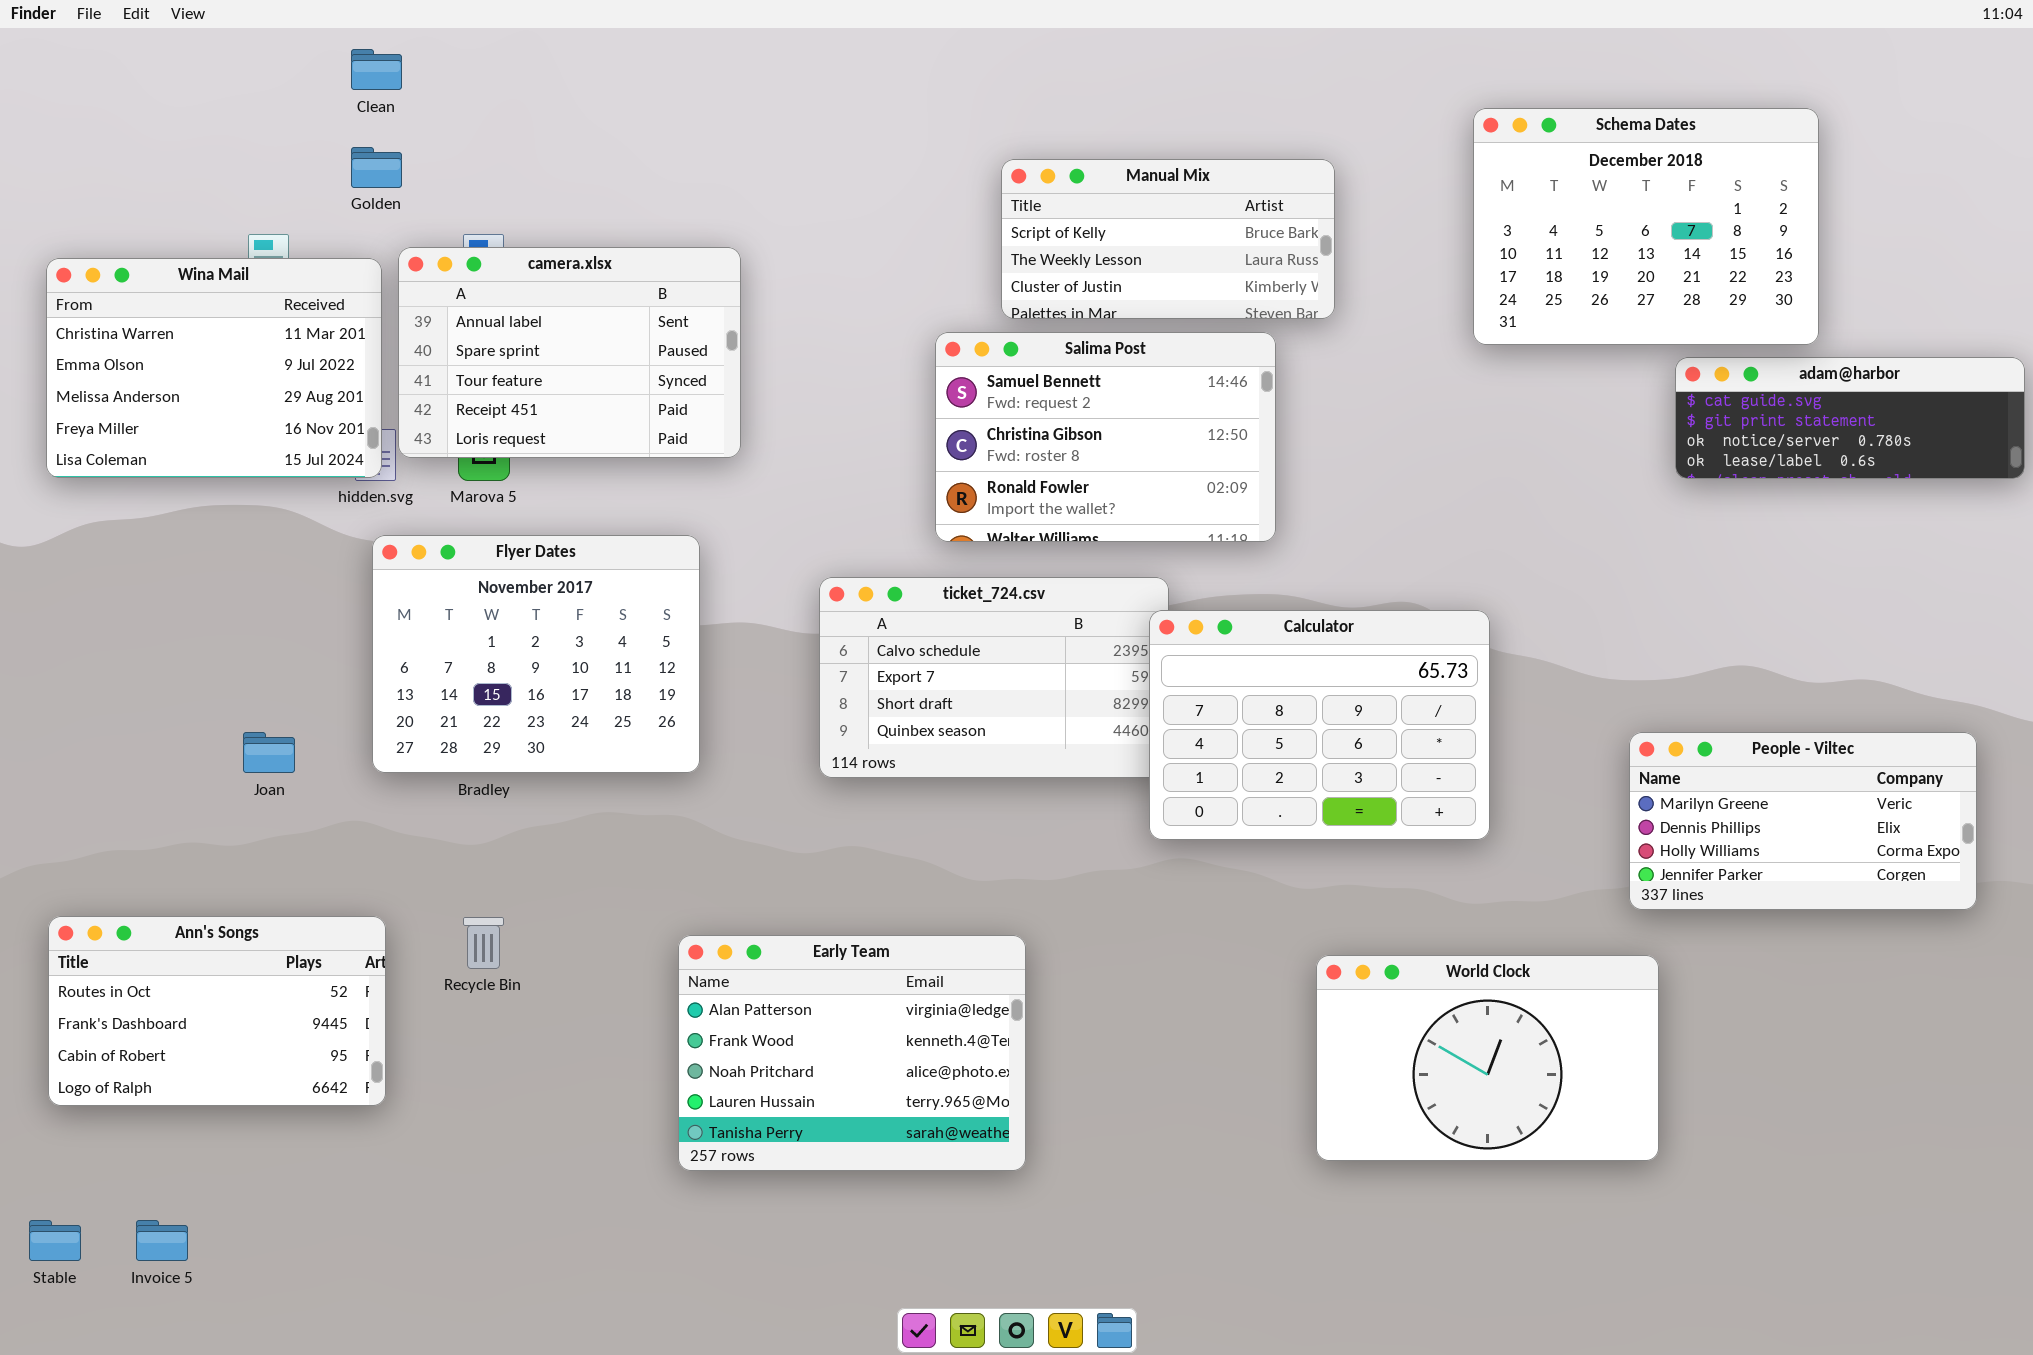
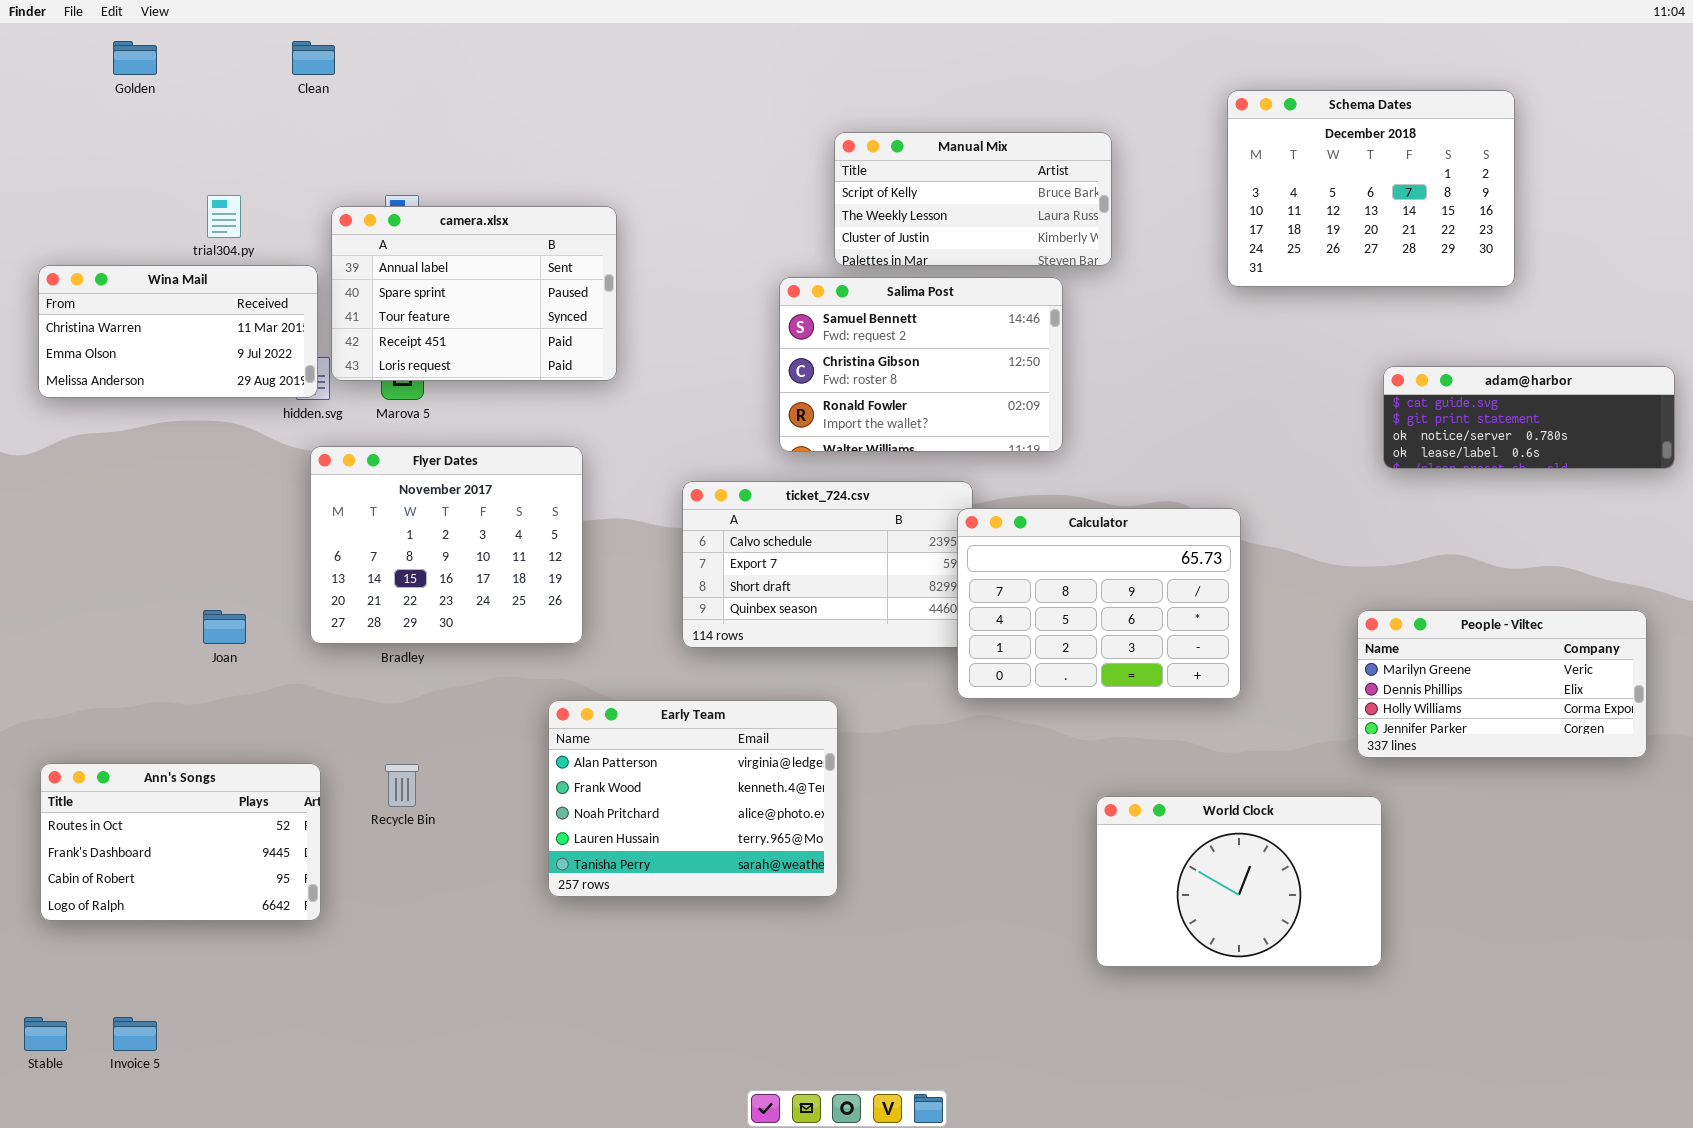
Golden: [351,147,402,188] -> [113,41,157,75], moved
Wina Mail: [46,258,382,478] -> [38,265,318,398], resized
adam@harbor: [1675,357,2025,479] -> [1383,366,1675,469], moved
Early Team: [678,935,1026,1171] -> [548,700,838,897], moved

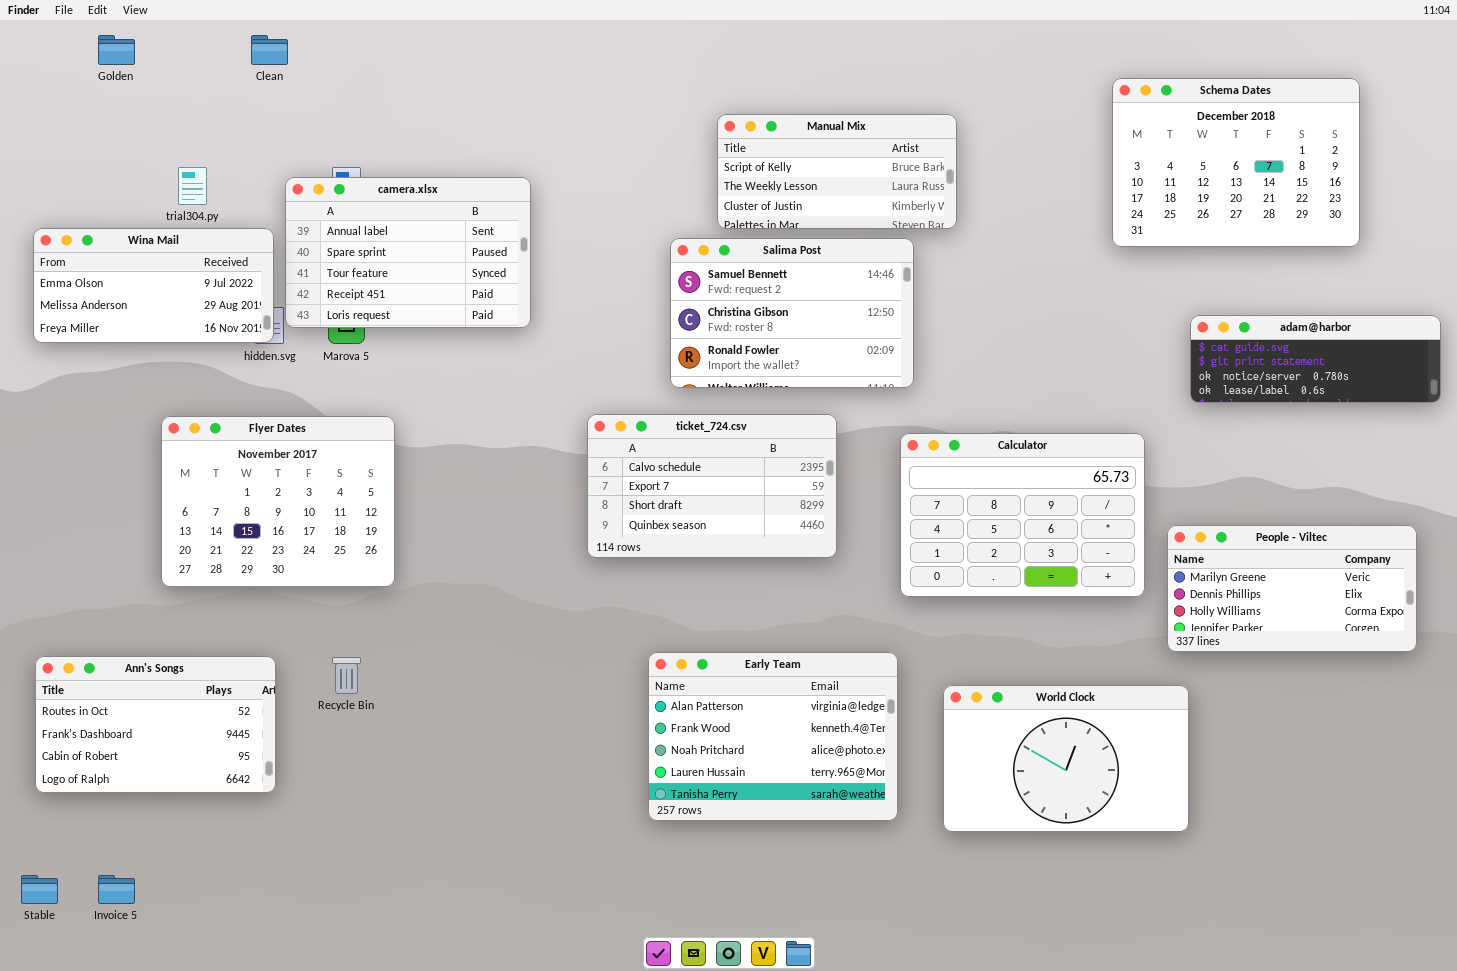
Schema Dates: [1227,90,1515,287] -> [1112,78,1360,247], moved
Wina Mail: [38,265,318,398] -> [33,228,274,343], scrolled down 1 row
Flyer Dates: [310,446,583,644] -> [161,416,395,587], moved
Calculator: [957,508,1241,699] -> [900,433,1145,597], moved
Early Team: [548,700,838,897] -> [648,652,898,821], moved

